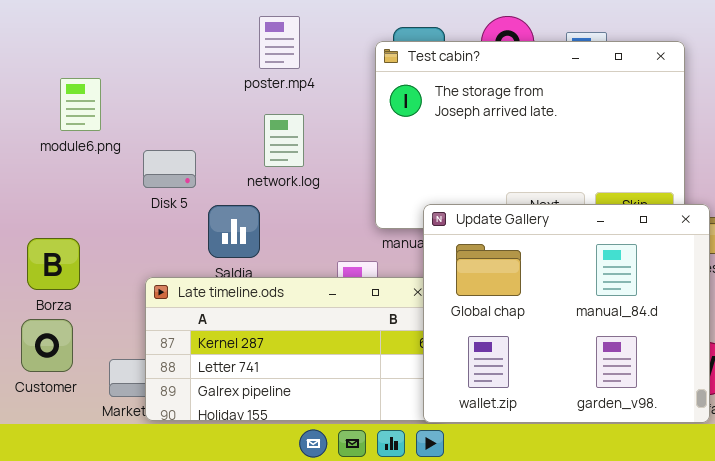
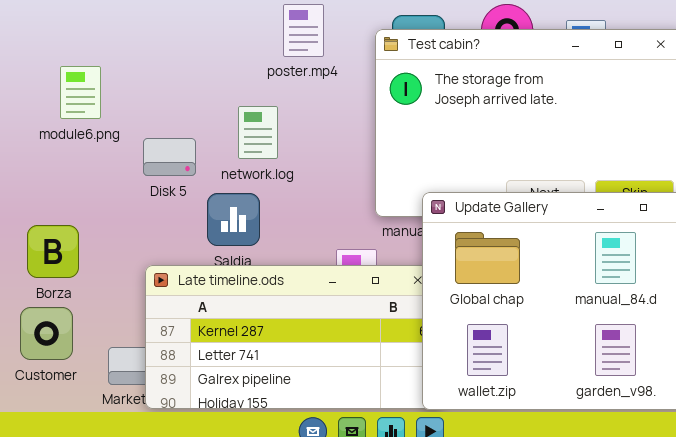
poster.mp4: [259,16,300,69] -> [283,4,324,57], moved
network.log: [264,114,304,167] -> [238,106,278,159], moved

